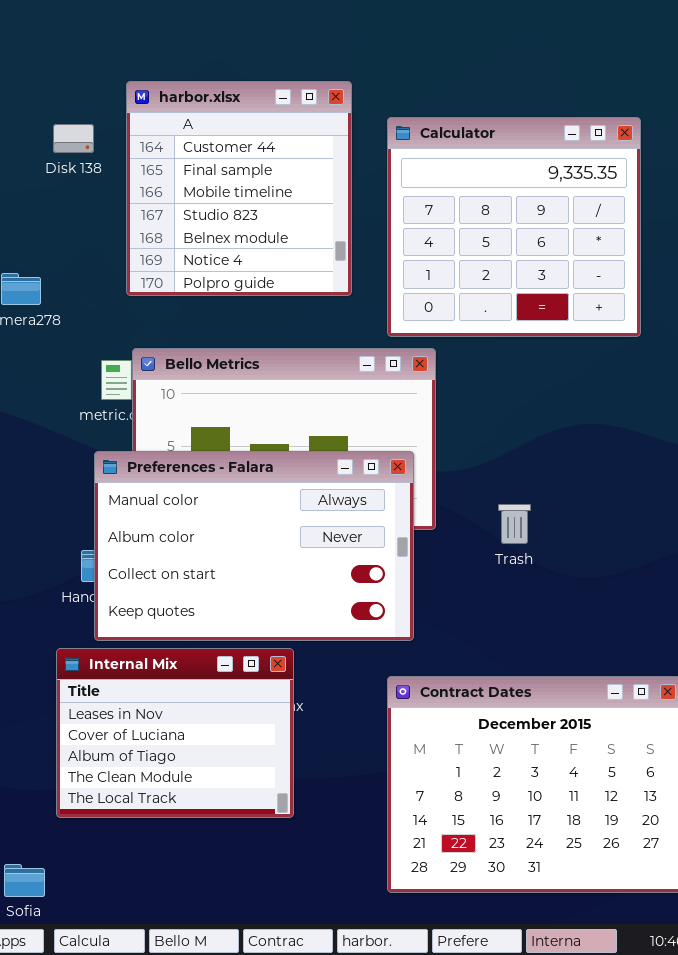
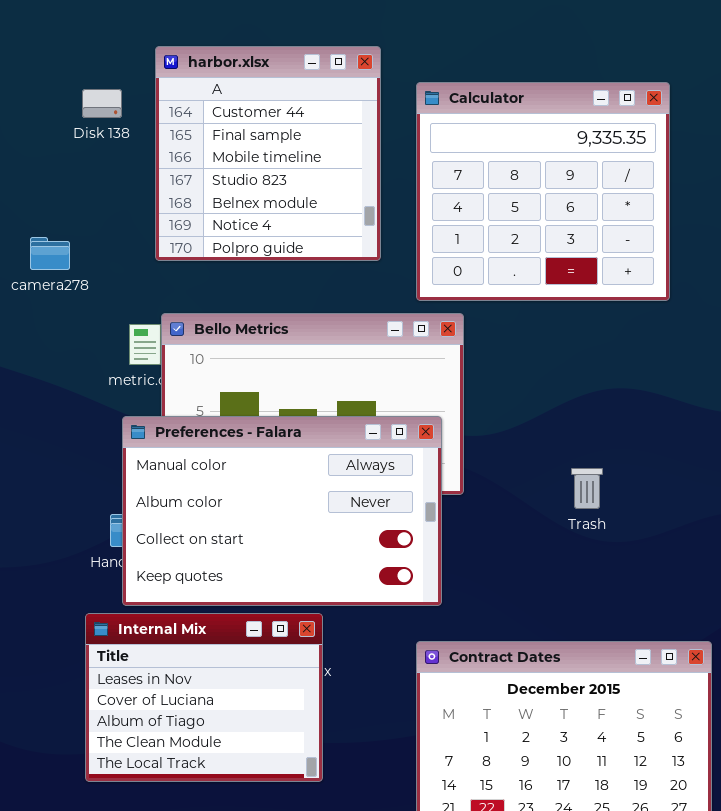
Trash: [498,504,531,544] -> [571,468,603,509], moved

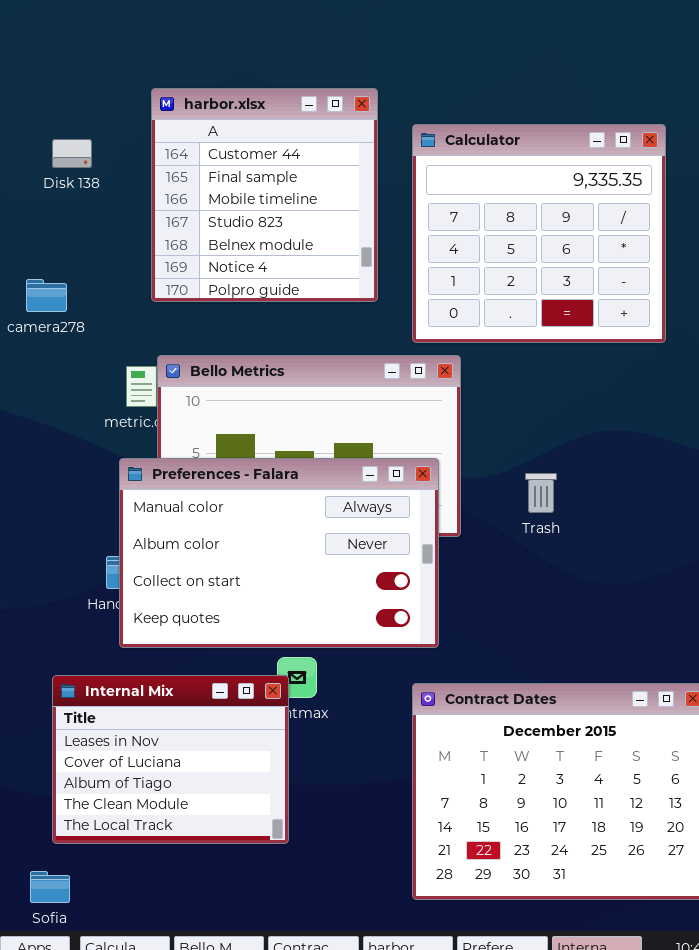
Disk 138: [82,89,122,118] -> [52,139,92,168], moved
Trash: [571,468,603,509] -> [525,473,557,513], moved
Internal Mix: [85,613,323,782] -> [52,675,289,844], moved

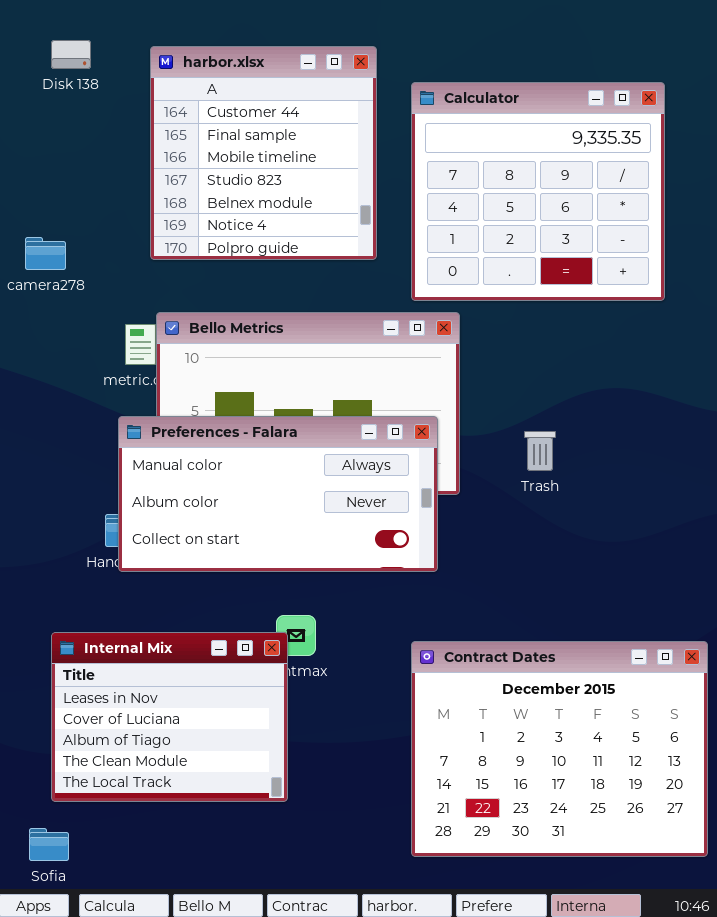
Disk 138: [52,139,92,168] -> [51,40,91,69], moved
Preferences - Falara: [119,458,439,648] -> [118,416,438,572], resized

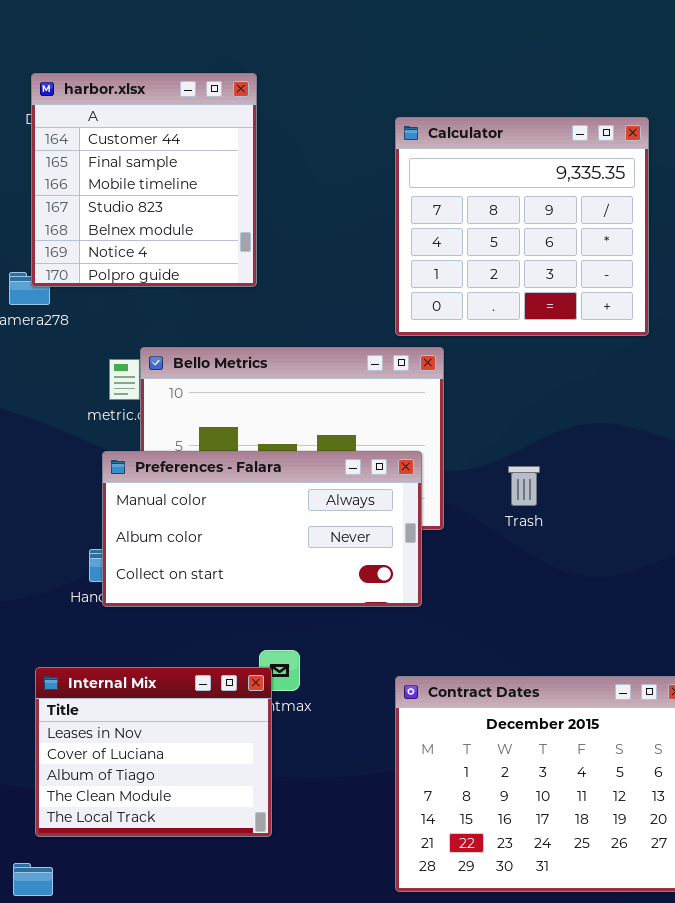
harbor.xlsx: [150,46,377,260] -> [31,73,257,287], moved

